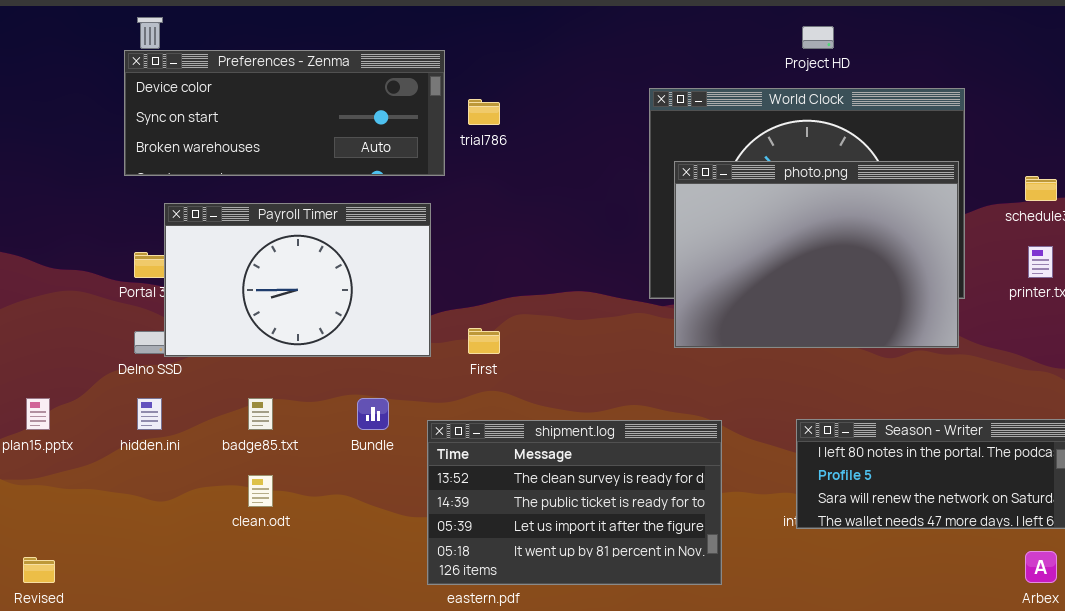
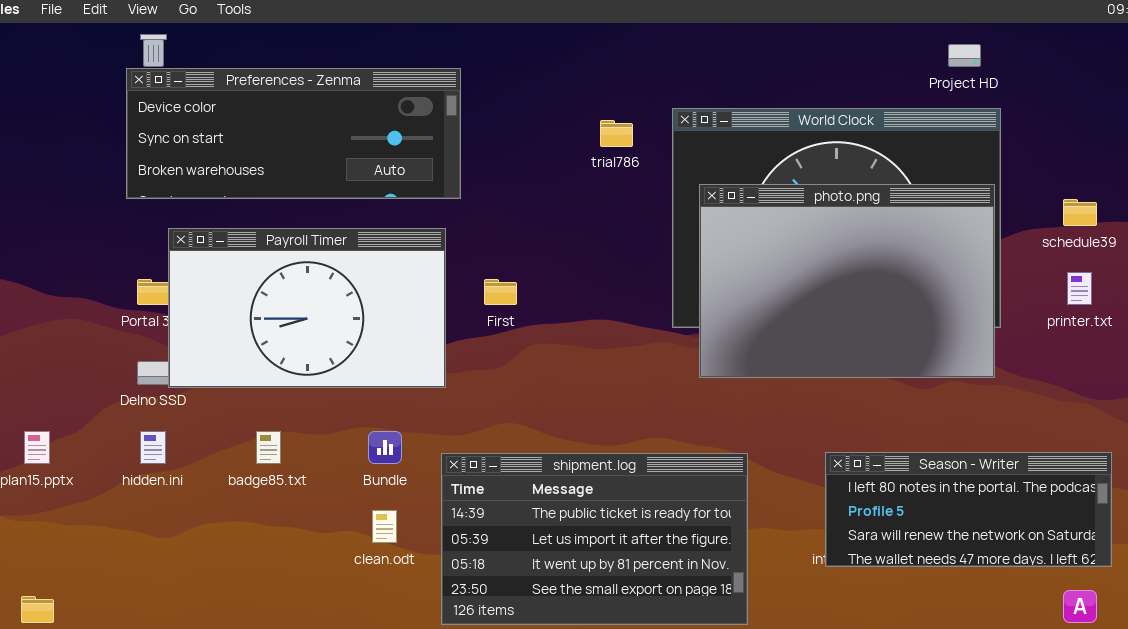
Project HD: [802,26,834,49] -> [948,44,981,67], moved
trial786: [468,99,500,125] -> [600,120,633,147], moved
First: [468,328,500,354] -> [484,279,517,305], moved
shipment.log: [427,420,722,585] -> [441,453,748,625], scrolled down 1 row
clean.odt: [248,475,273,507] -> [372,510,397,543], moved

